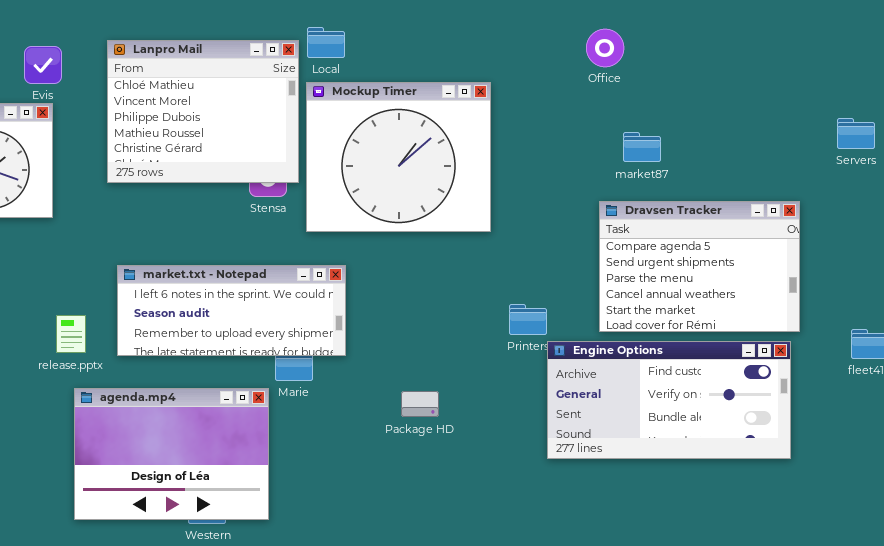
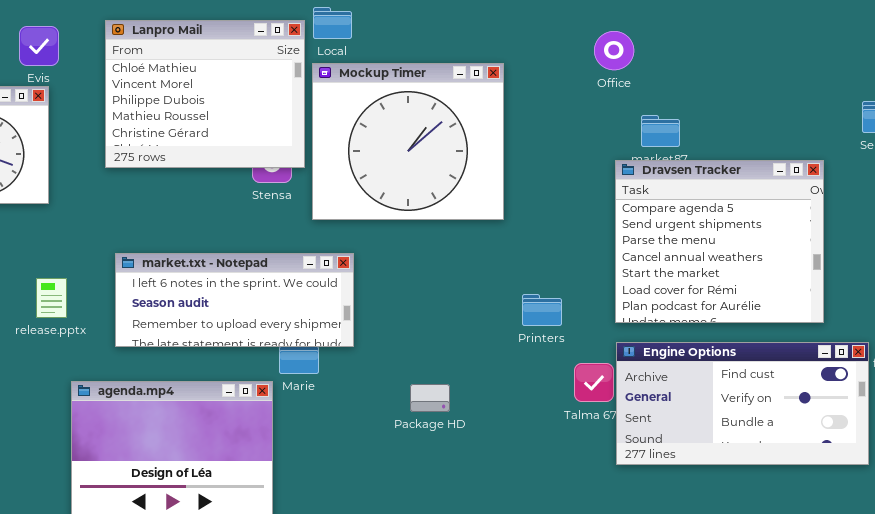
Office: [586,29,624,67] -> [594,31,634,70], moved
Dravsen Tracker: [599,201,800,332] -> [615,160,824,323], resized
release.pptx: [56,315,86,353] -> [36,278,67,318], moved
Engine Options: [547,341,791,459] -> [616,342,869,465], moved

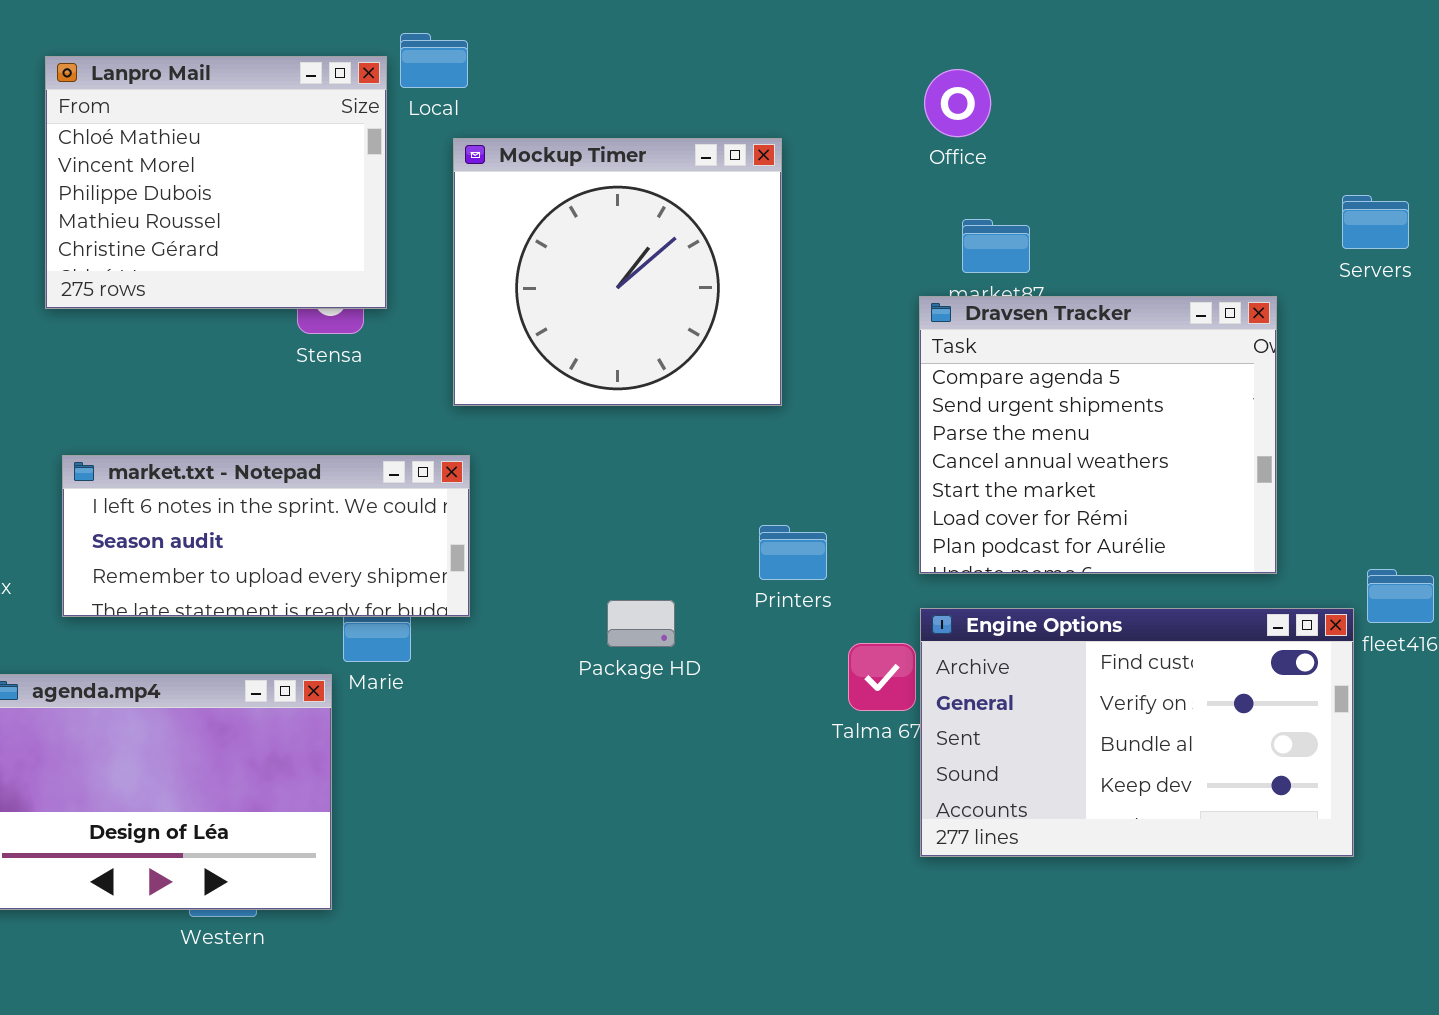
Office: [594,31,634,70] -> [924,69,991,137], moved
Mockup Timer: [312,63,504,220] -> [453,138,782,406], moved
Engine Options: [616,342,869,465] -> [920,608,1354,857], resized
Package HD: [410,384,450,412] -> [607,600,675,647], moved

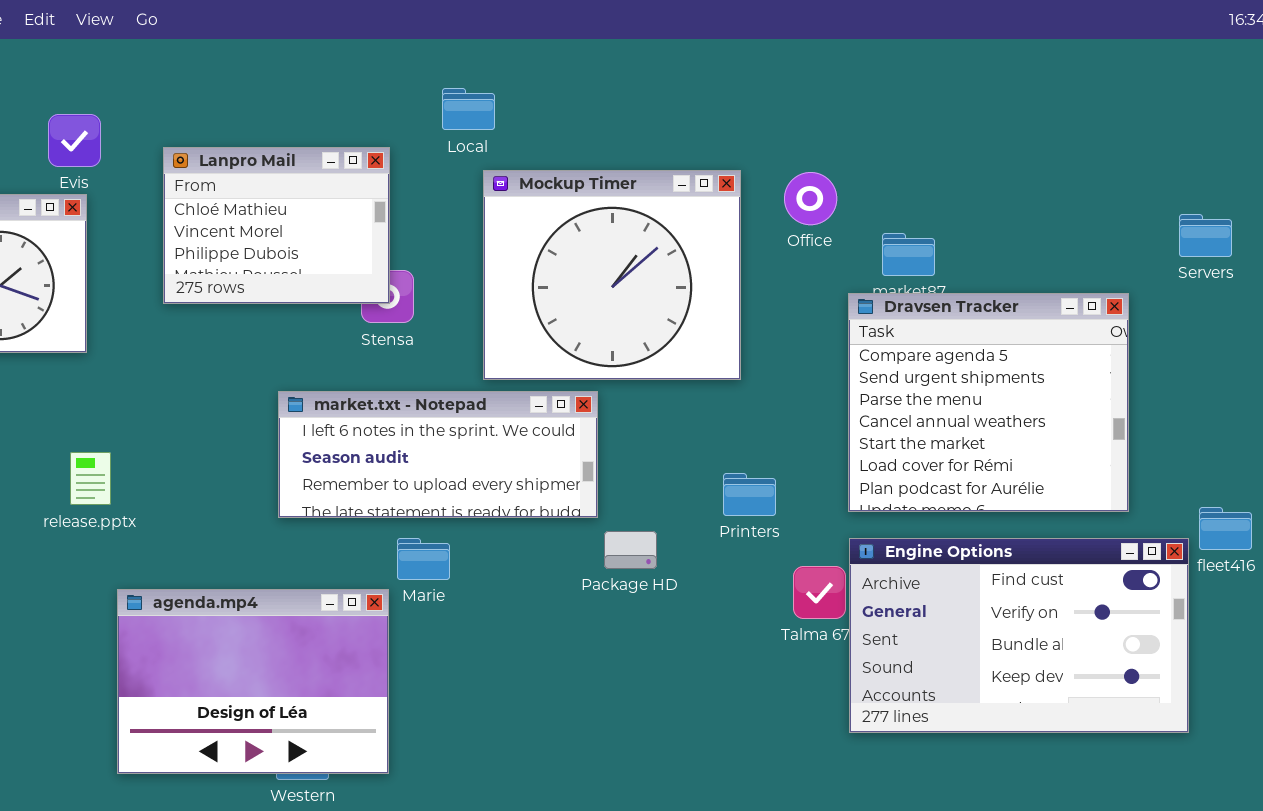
Lanpro Mail: [45,56,387,309] -> [163,147,390,304], resized
Office: [924,69,991,137] -> [784,172,837,225], moved
market.txt - Notepad: [62,455,470,617] -> [278,391,598,518], moved

